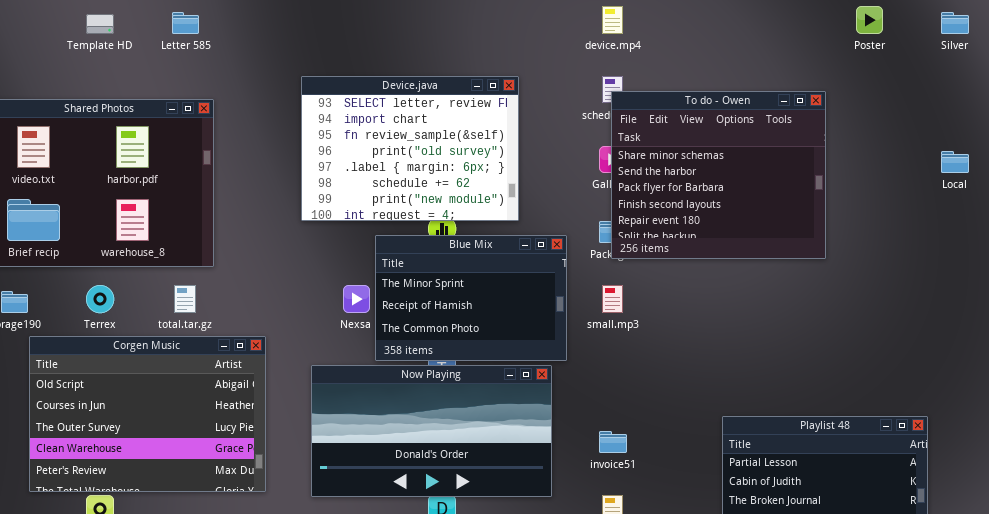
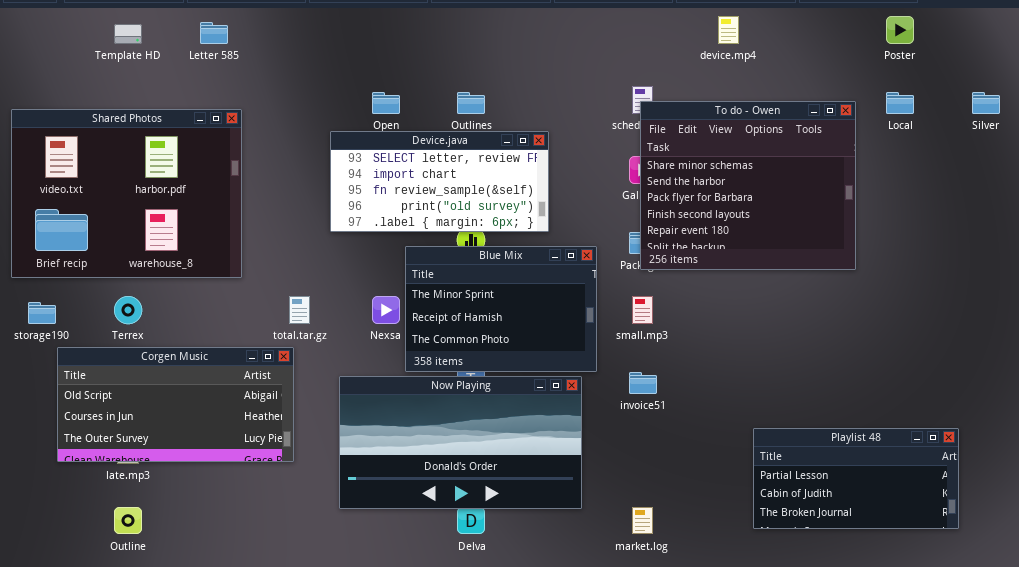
device.mp4: [602,6,623,34] -> [718,16,739,44], moved
Silver: [941,12,969,34] -> [972,92,1000,114], moved
Device.java: [301,76,519,221] -> [330,131,549,232], resized
Local: [941,151,969,173] -> [886,92,914,114], moved
total.tar.gz: [174,285,196,313] -> [289,296,310,324], moved
Corgen Music: [29,336,266,492] -> [57,347,294,462], resized
invoice51: [599,431,627,453] -> [629,372,657,394], moved

